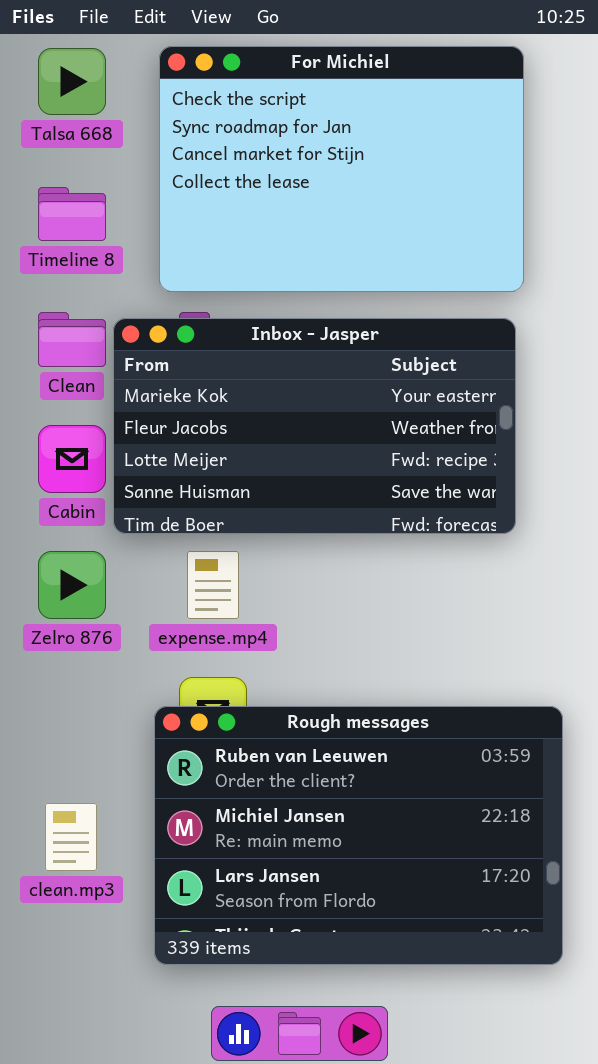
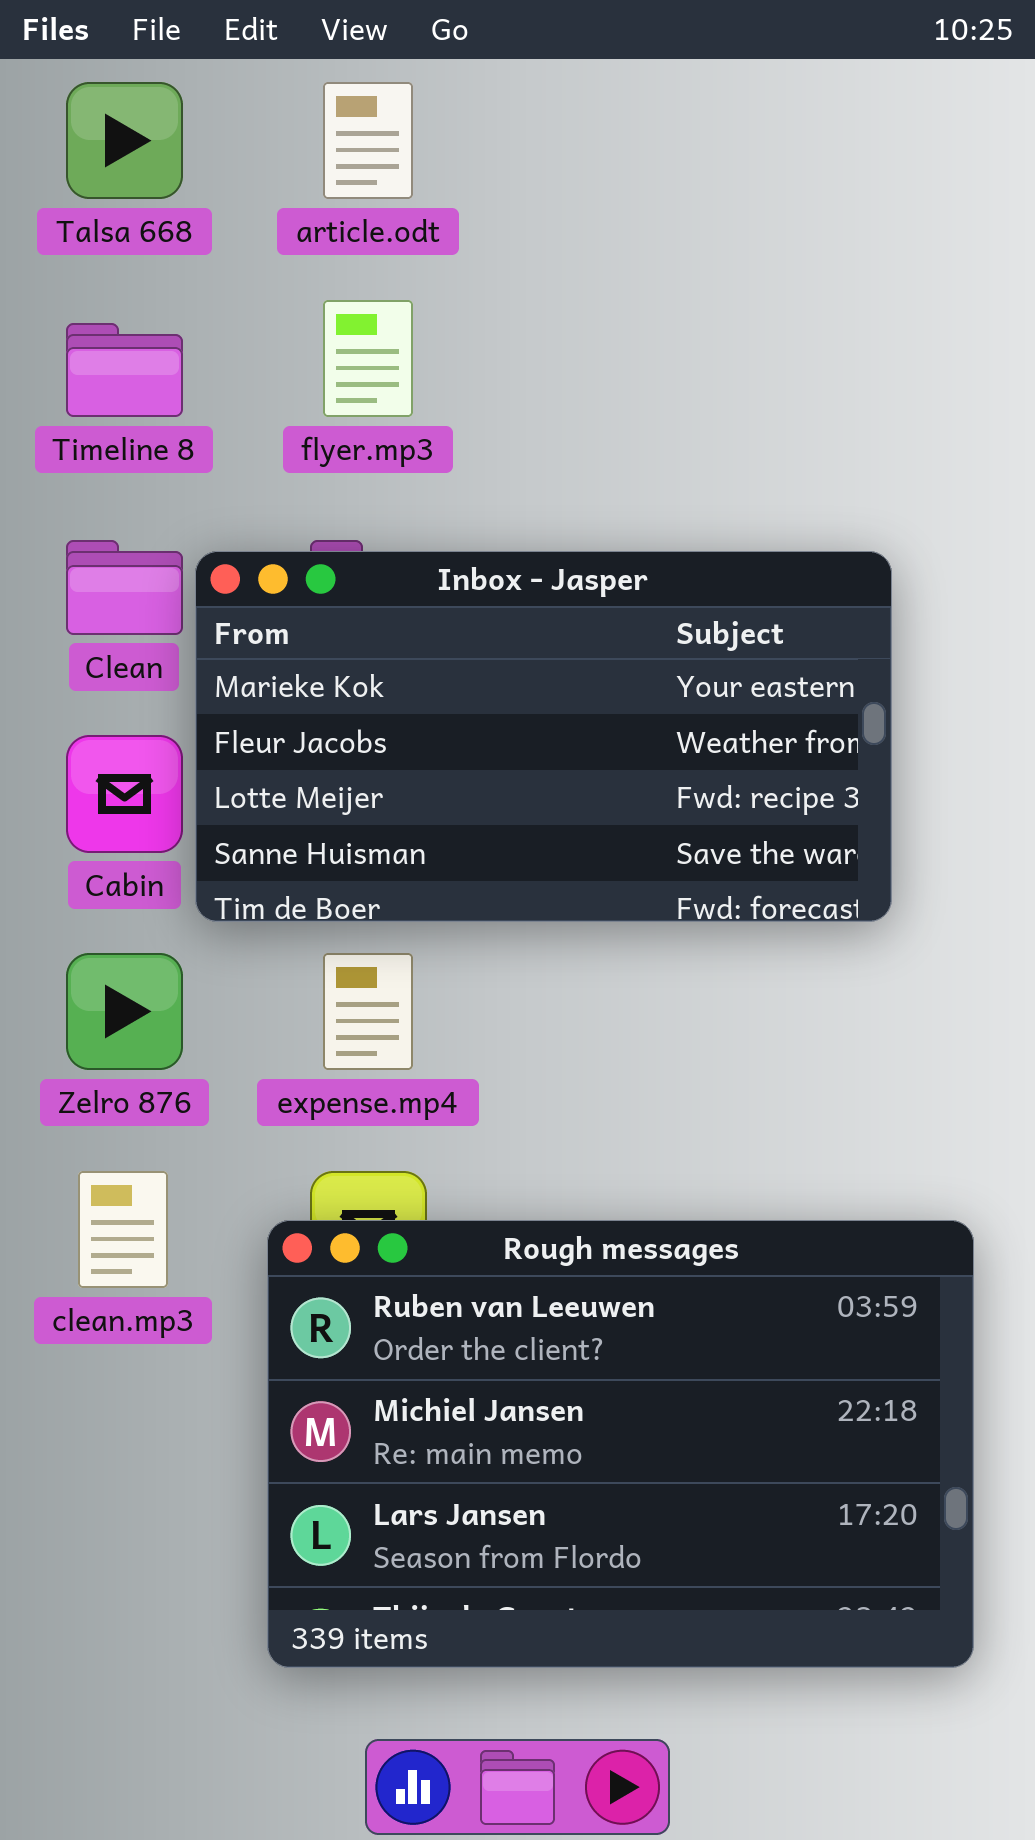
For Michiel: [159,46,524,292] -> none, closed
clean.mp3: [45,803,97,871] -> [78,1171,168,1288], moved

